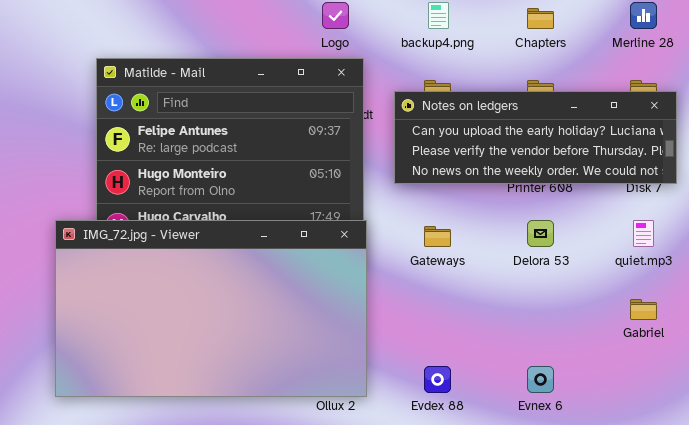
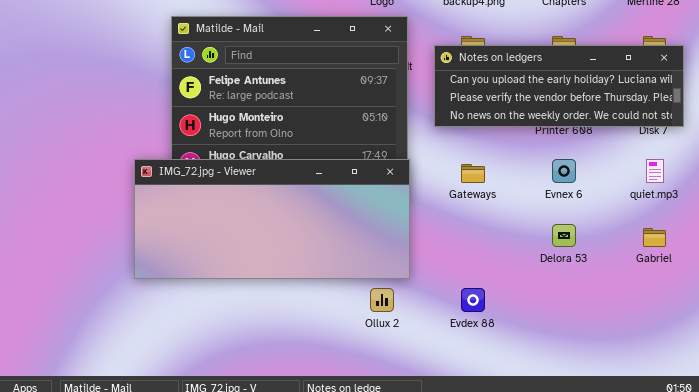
IMG_72.jpg - Viewer: [55,220,367,397] -> [134,159,410,279], resized
Delora 53: [527,220,554,247] -> [552,224,576,247], moved
Evnex 6: [527,366,554,393] -> [552,159,576,183], moved

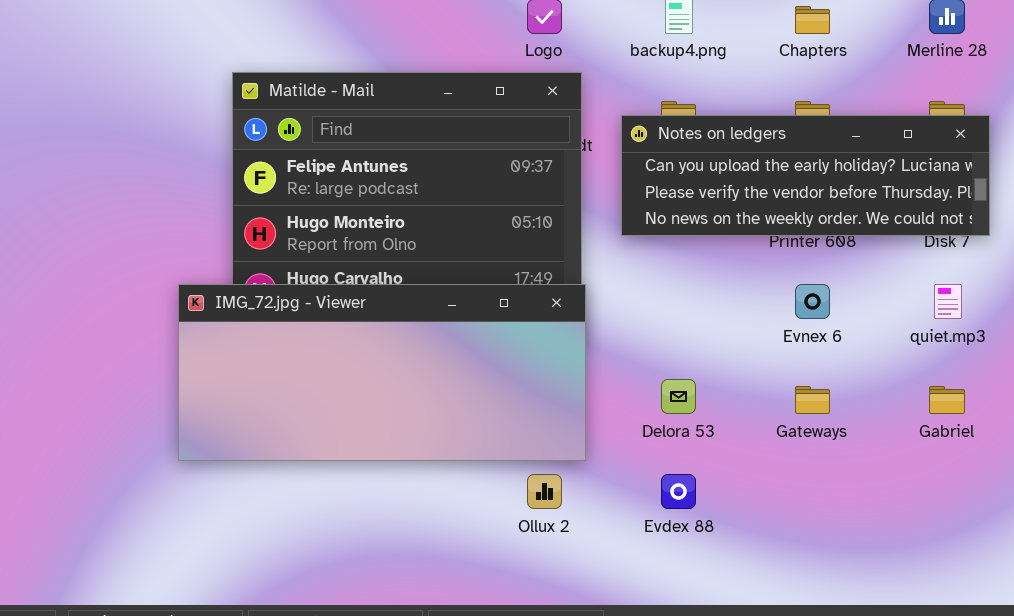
Gateways: [461,164,485,183] -> [795,386,830,414], moved
Delora 53: [552,224,576,247] -> [661,379,696,414], moved

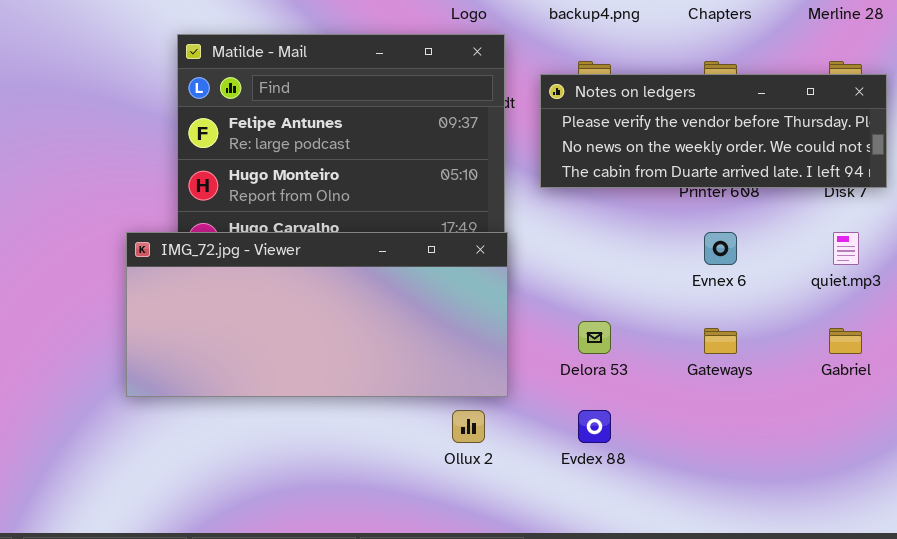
Notes on ledgers: [621,115,990,236] -> [540,74,887,188], scrolled down 1 row

